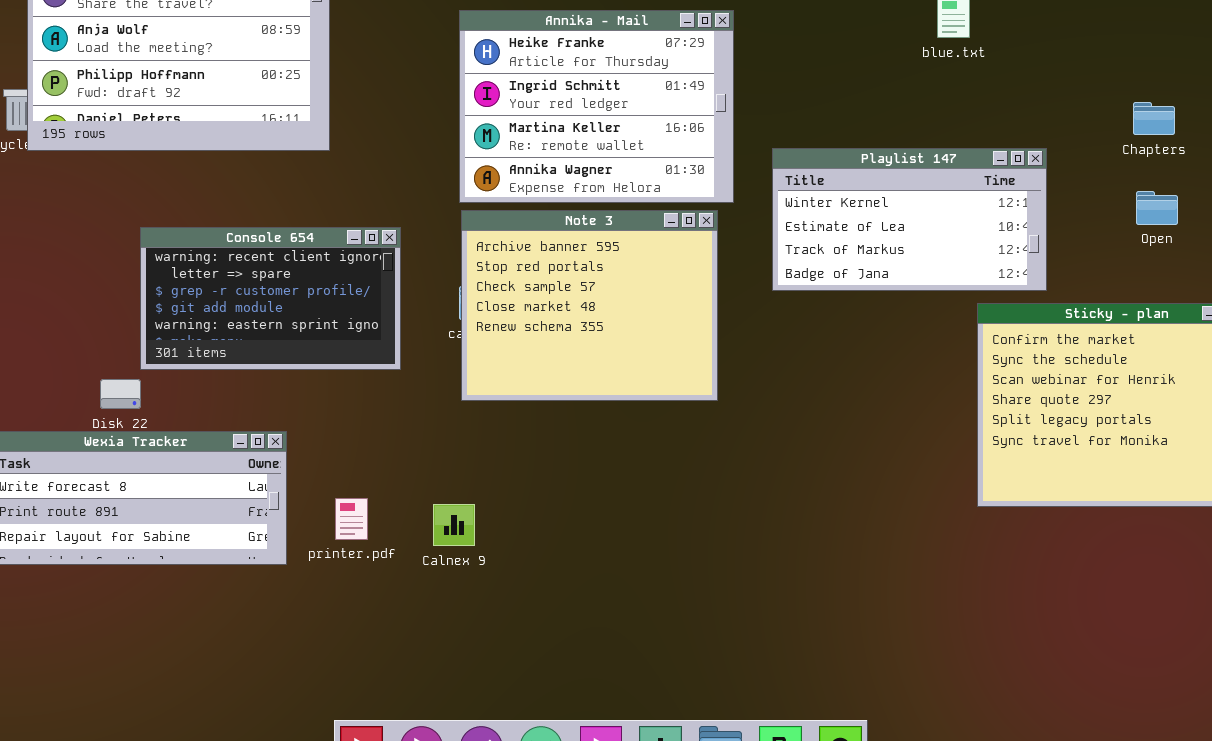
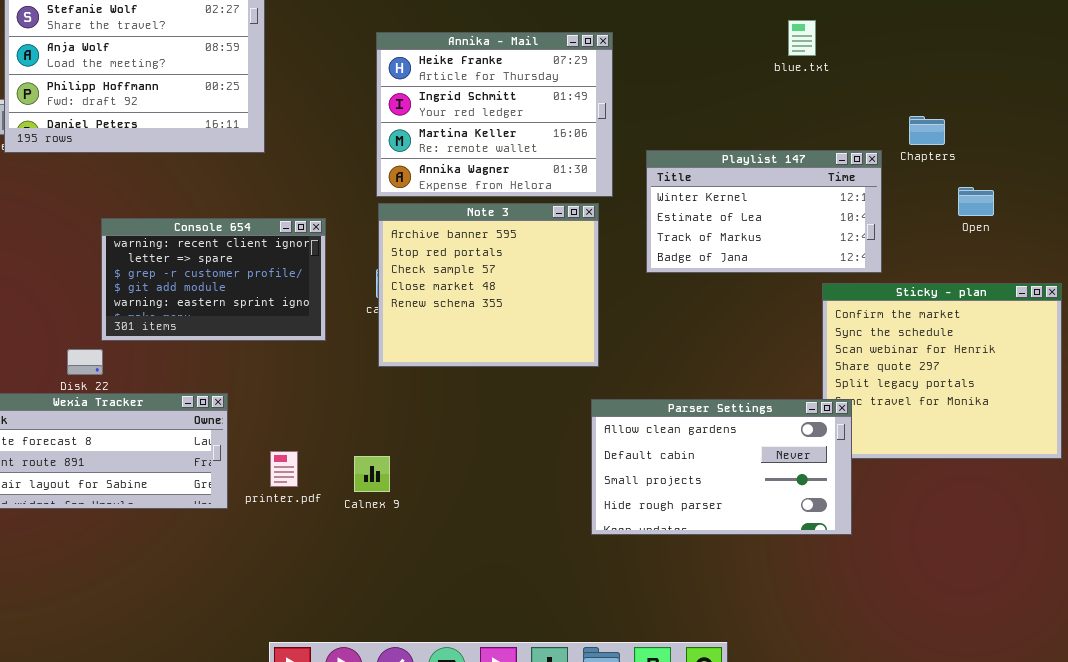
Chapters: [1133,102,1175,135] -> [909,116,945,145], moved
Parser Settings: none -> [591,399,852,535], opened

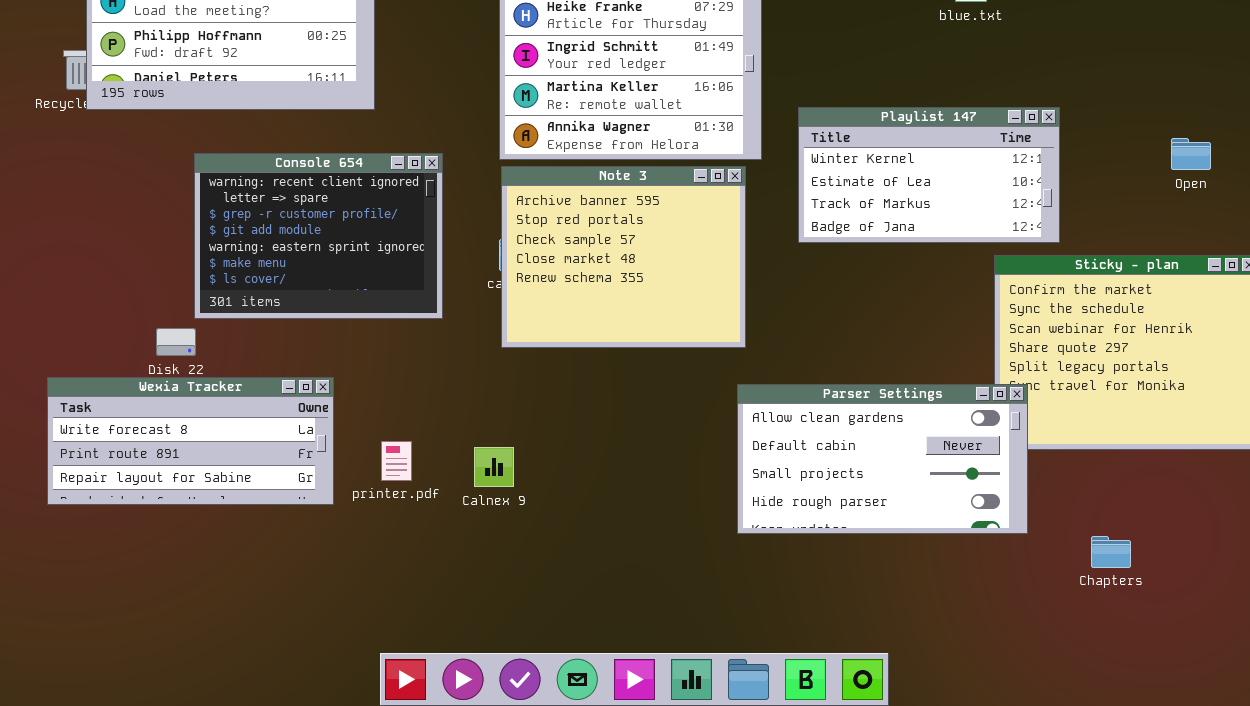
Chapters: [909,116,945,145] -> [1091,536,1131,568], moved
Open: [958,187,994,216] -> [1171,138,1211,170], moved
Console 654: [101,218,326,341] -> [194,153,443,319], resized

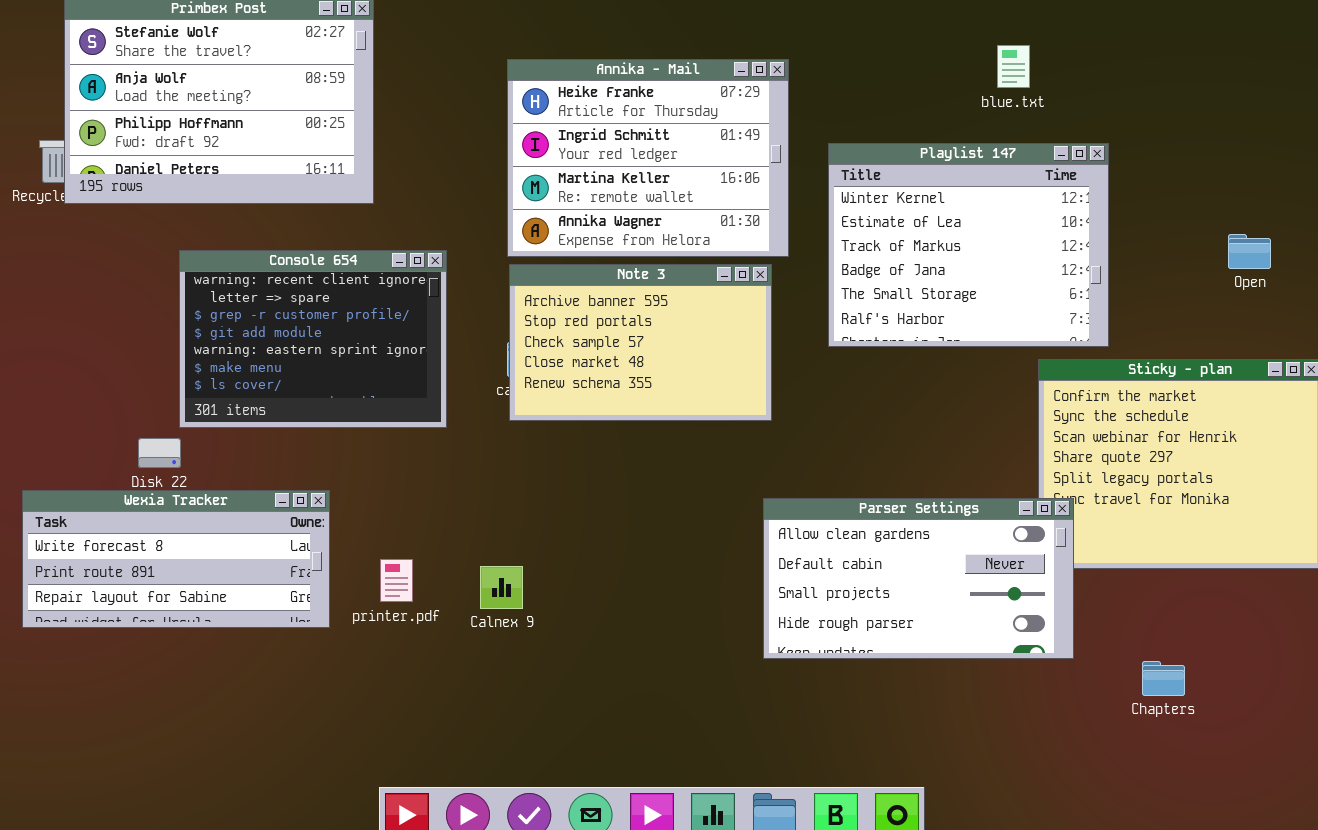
Playlist 147: [798,107,1060,243] -> [828,143,1109,347], resized
Note 3: [501,166,746,348] -> [509,264,772,421], resized

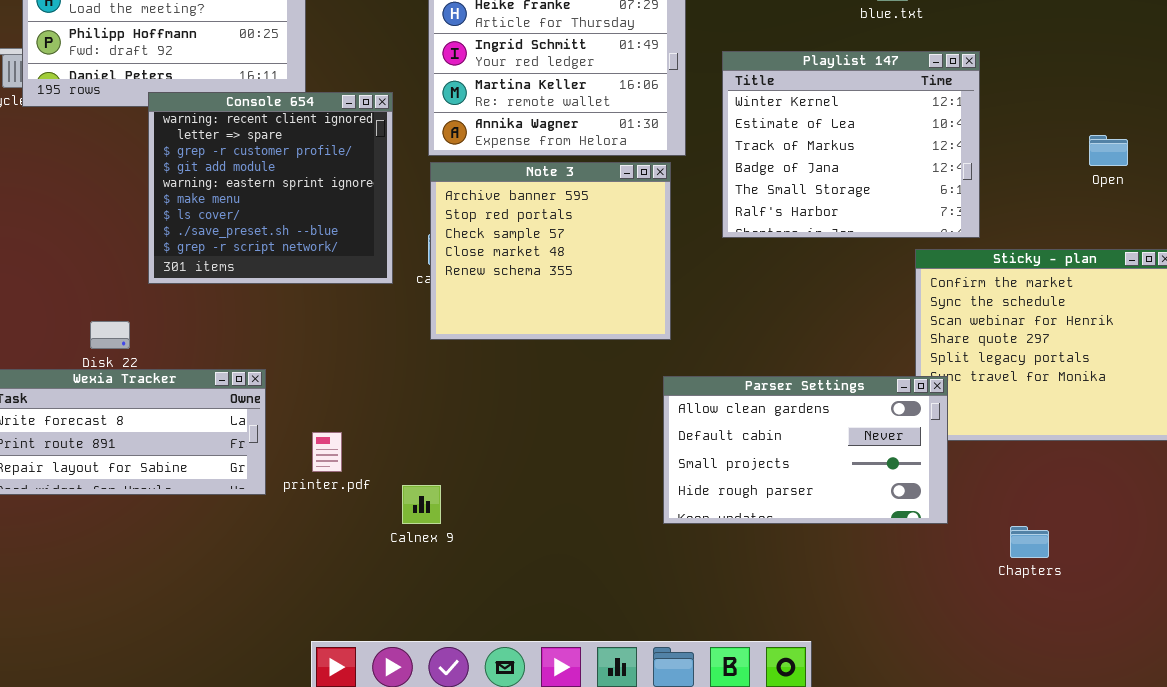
Console 654: [179,250,447,428] -> [148,92,393,284], moved, resized
Note 3: [509,264,772,421] -> [430,162,671,340], resized
Calnex 9: [480,566,523,609] -> [402,485,441,524], moved

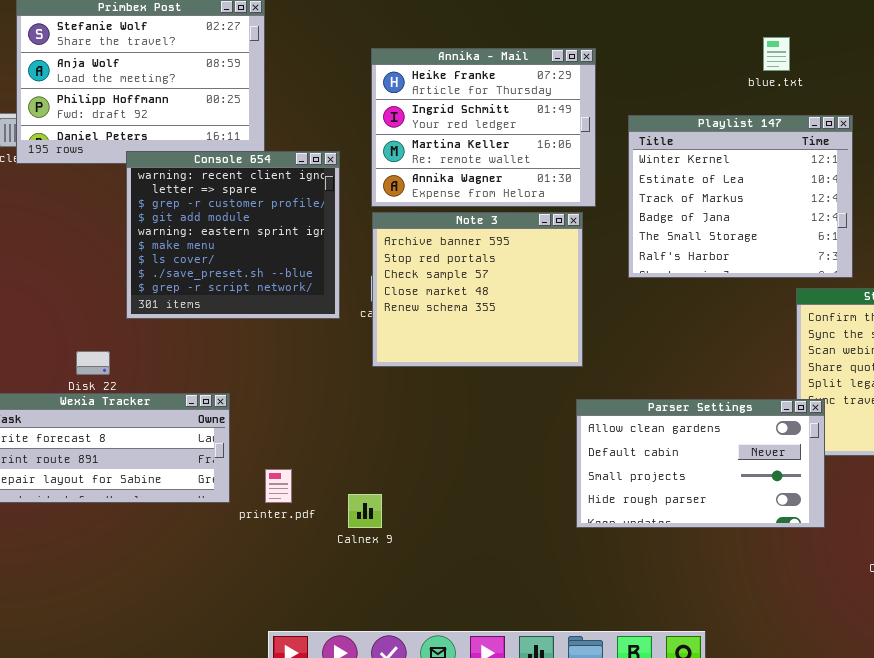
printer.pdf: [312,432,342,472] -> [265,469,292,503], moved

